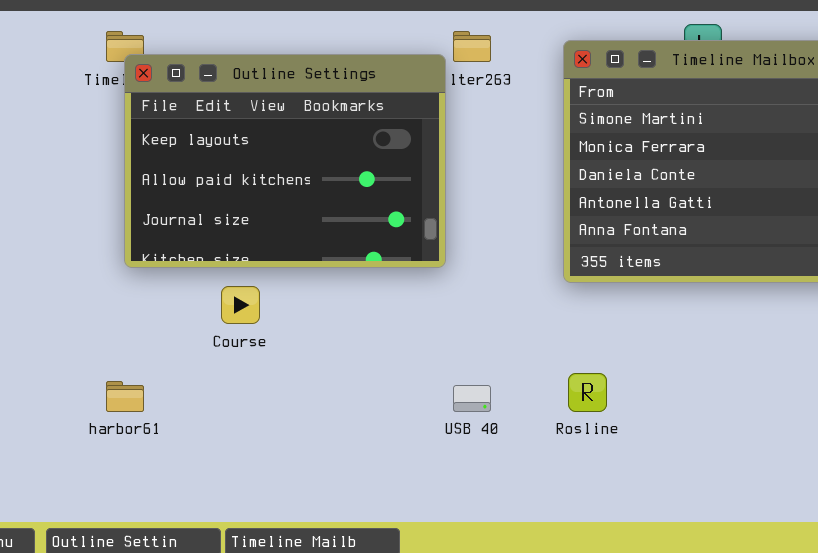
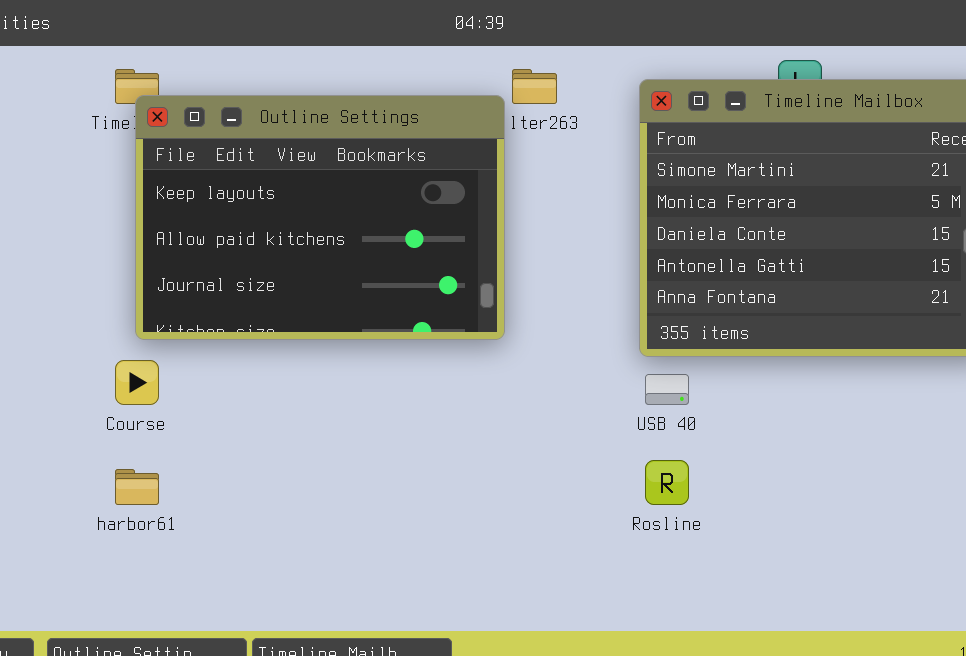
Course: [221,286,260,324] -> [115,360,159,405], moved
USB 40: [453,385,491,412] -> [645,374,689,405], moved

